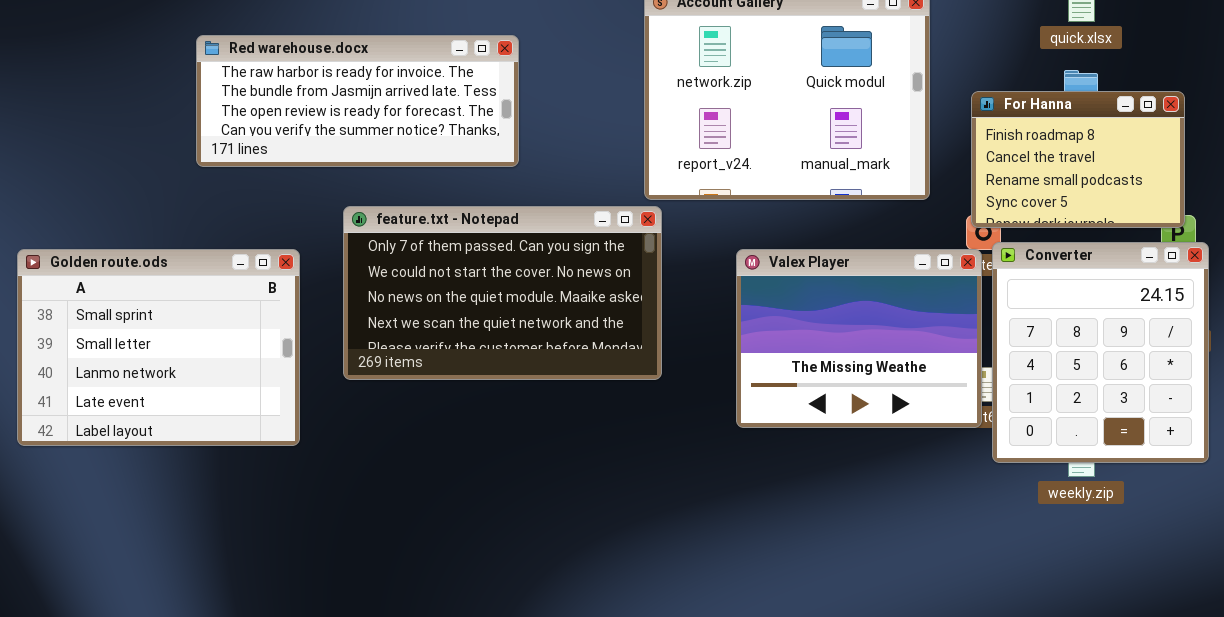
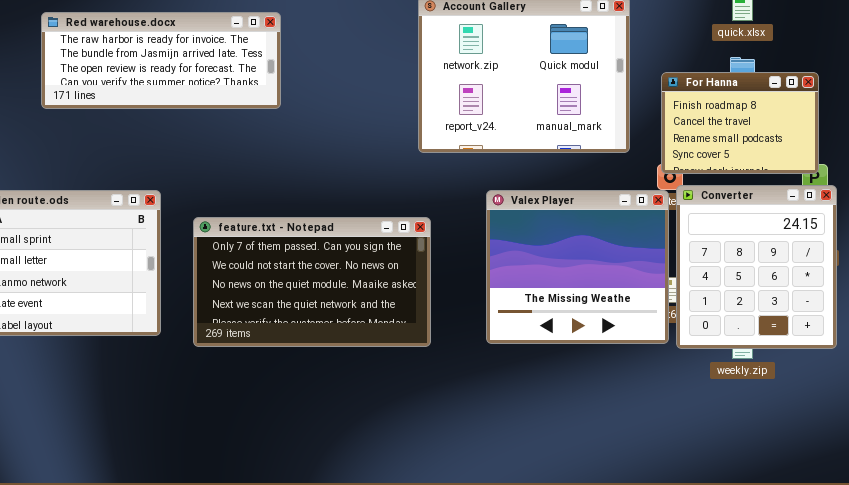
Red warehouse.docx: [196,35,519,167] -> [41,12,281,109], moved
feature.txt - Notepad: [343,206,662,380] -> [193,217,431,347], moved
Valex Player: [736,249,982,428] -> [486,190,669,344], resized

